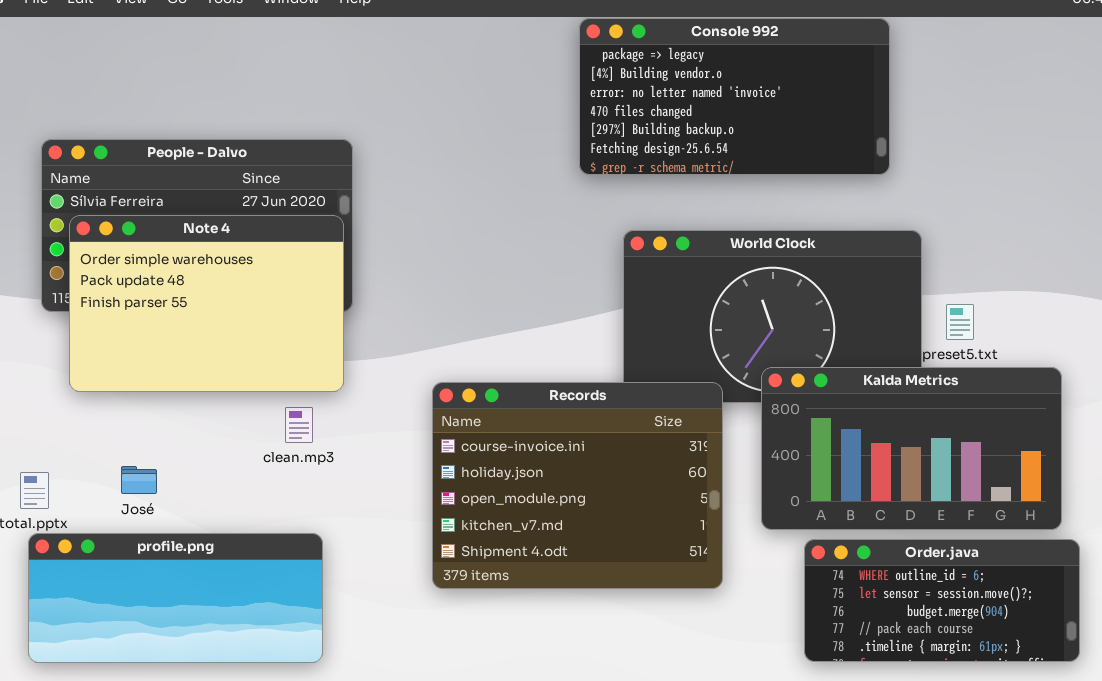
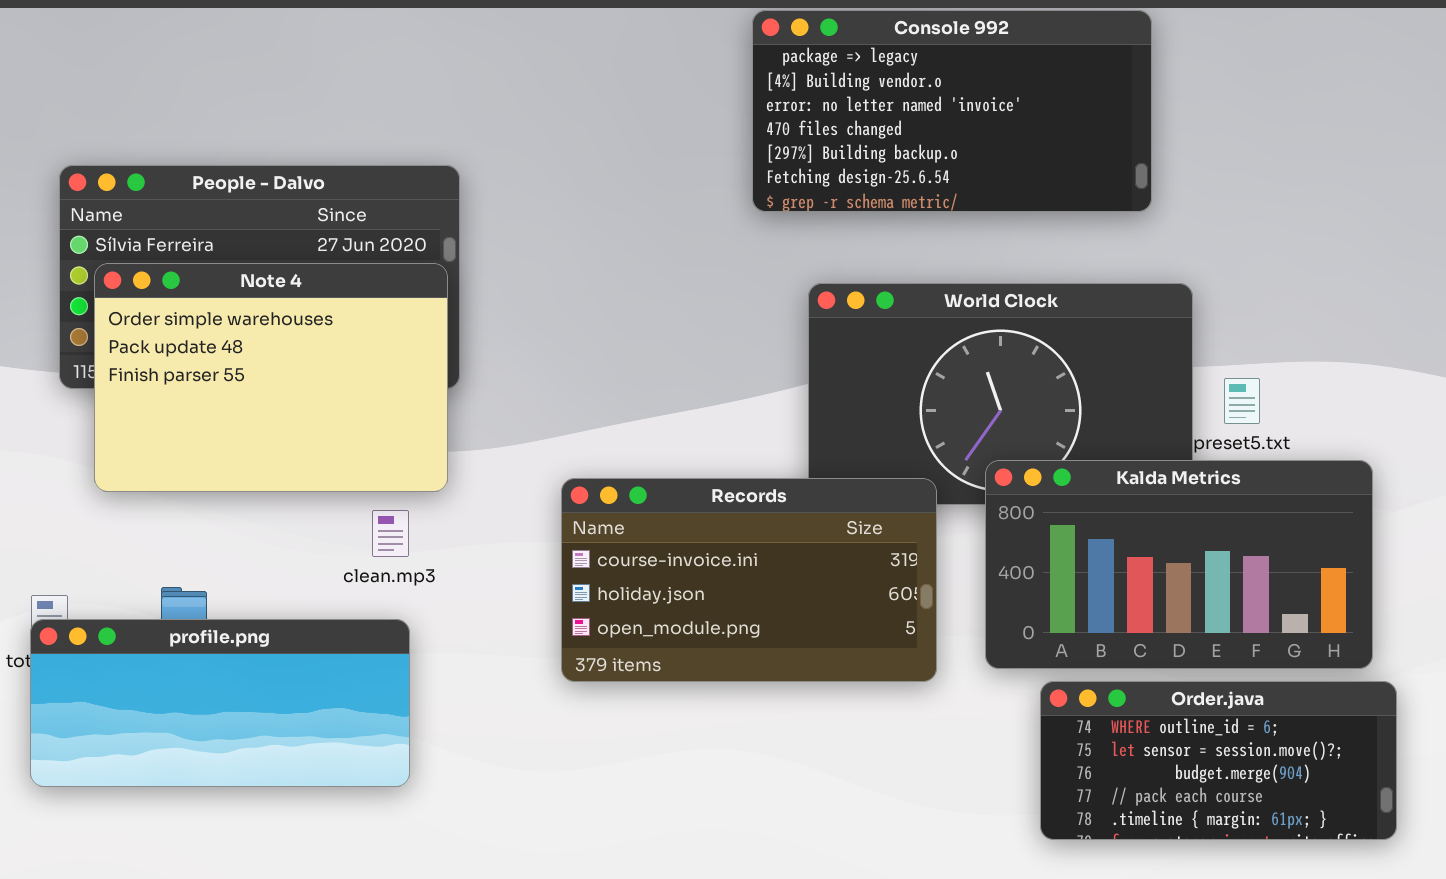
Records: [432,382,723,589] -> [561,478,937,682], resized
profile.png: [28,533,323,663] -> [30,619,410,787], moved

